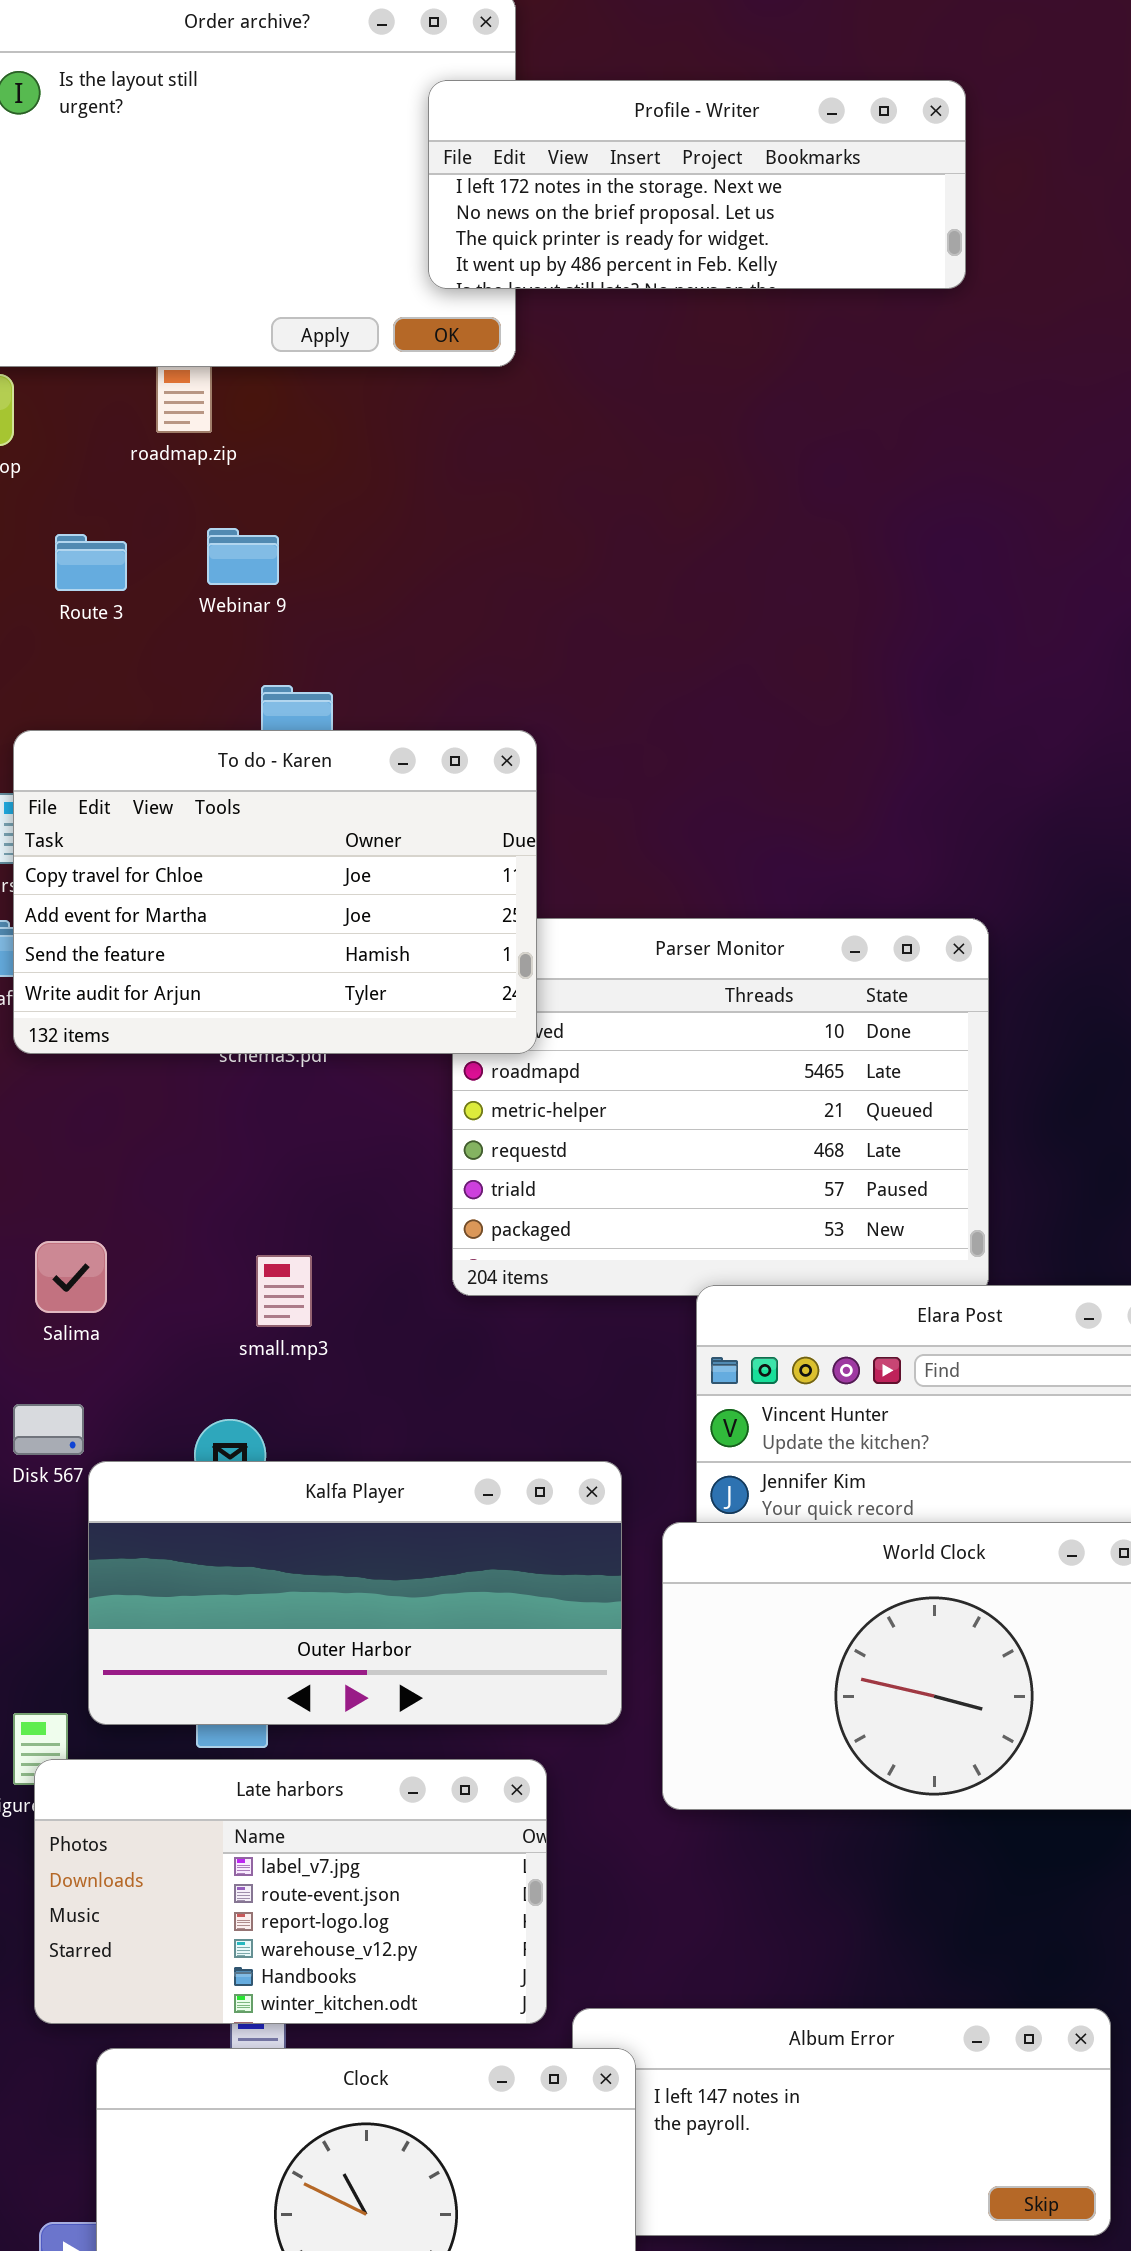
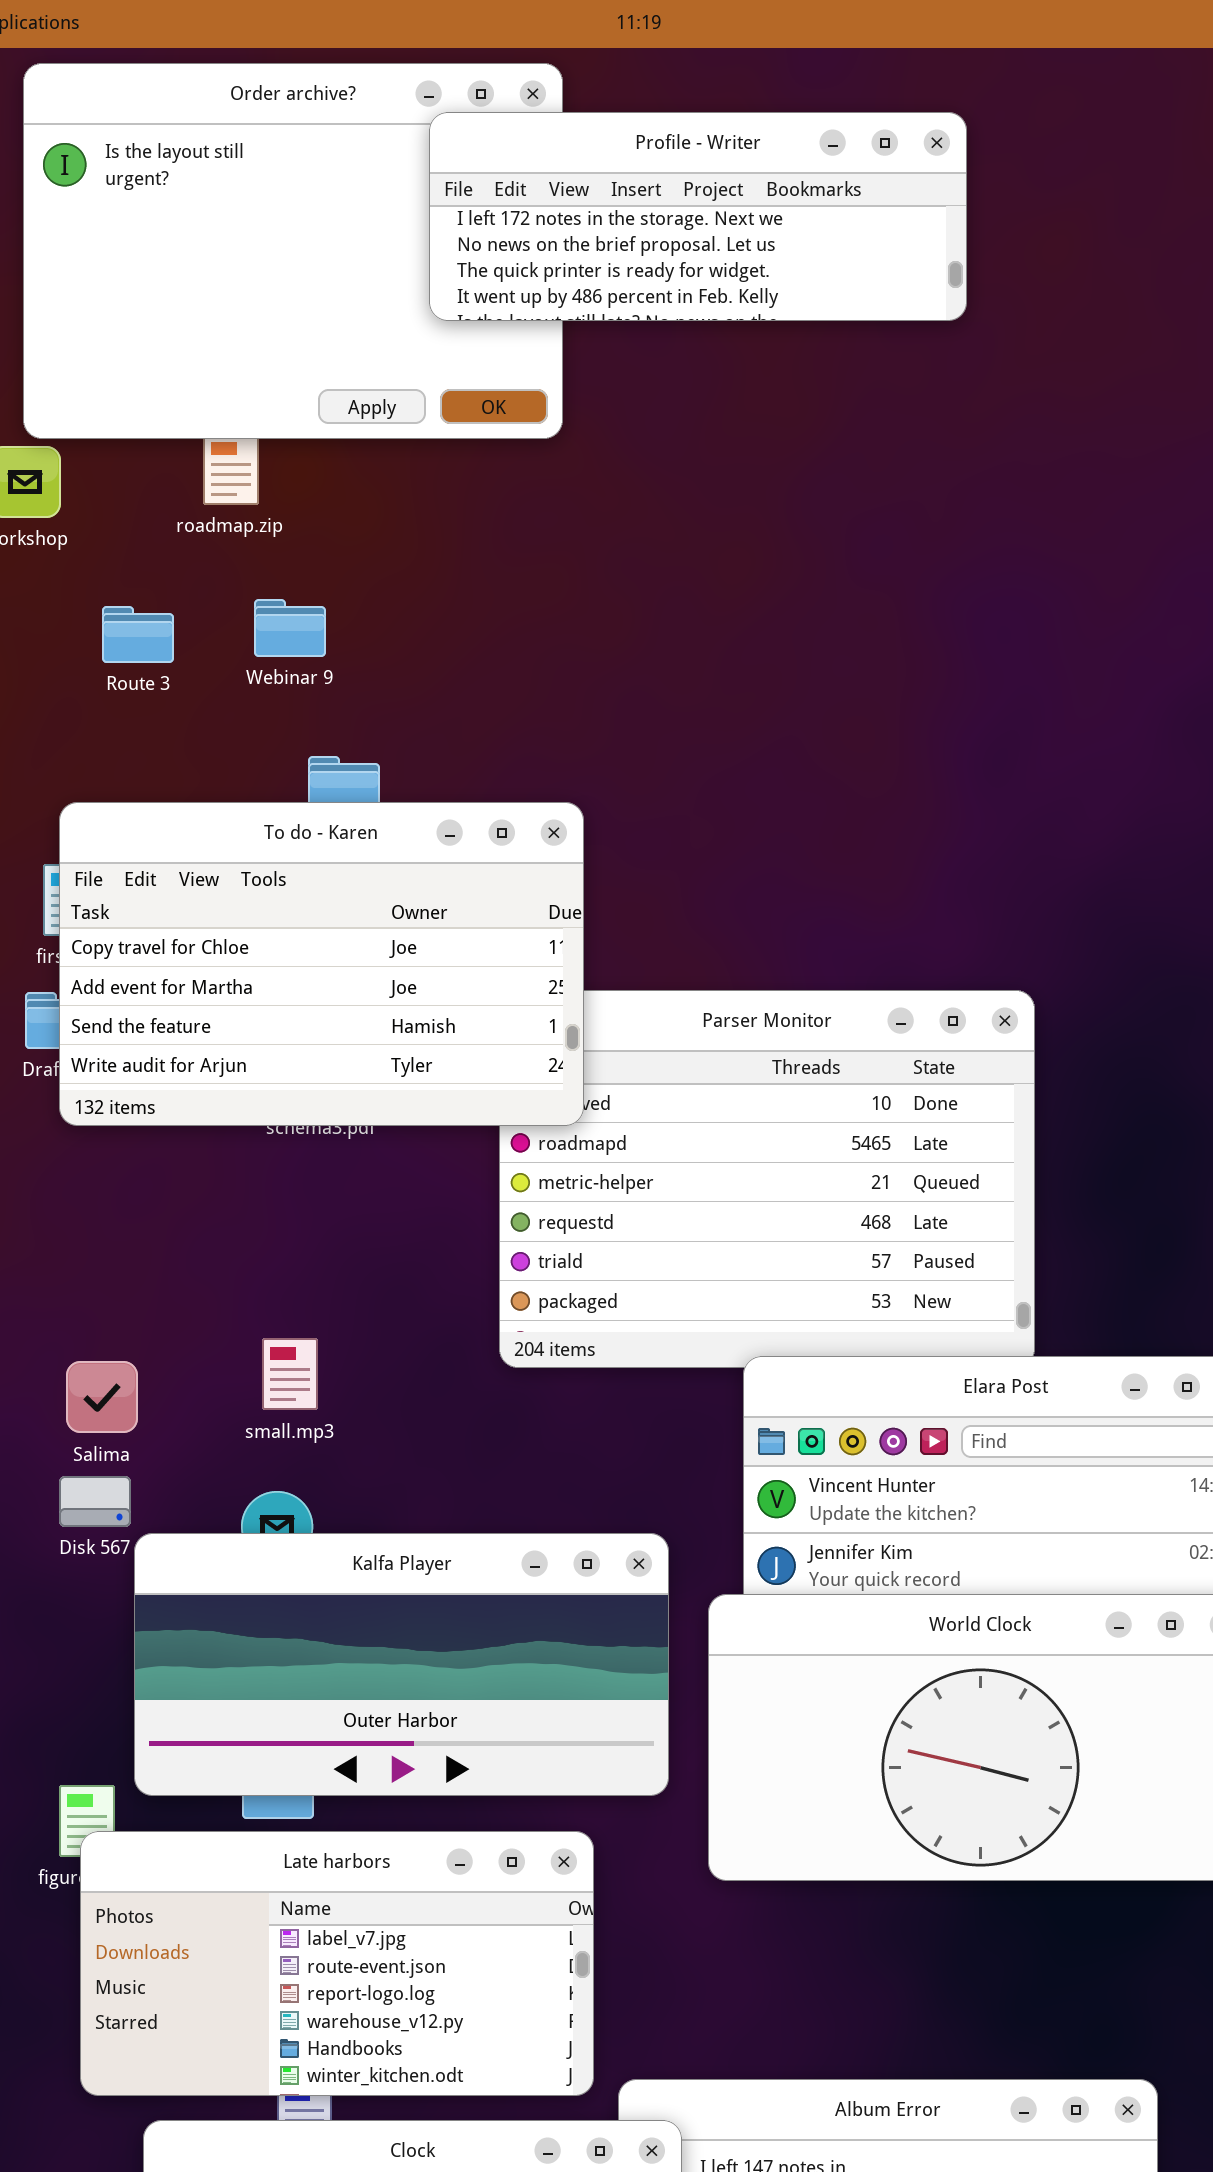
Profile - Writer: [428,80,966,289] -> [429,112,967,321], moved
Salima: [35,1241,107,1313] -> [66,1361,138,1433], moved
small.mp3: [256,1255,312,1327] -> [262,1338,318,1410], moved

